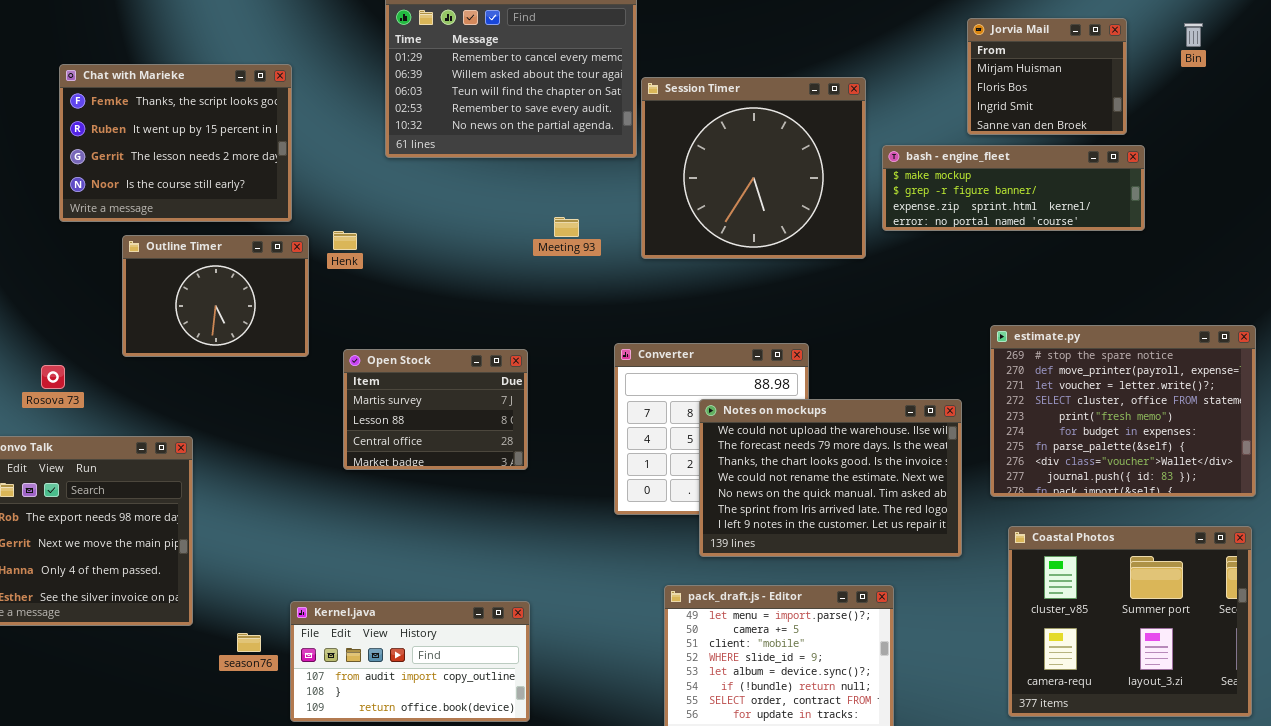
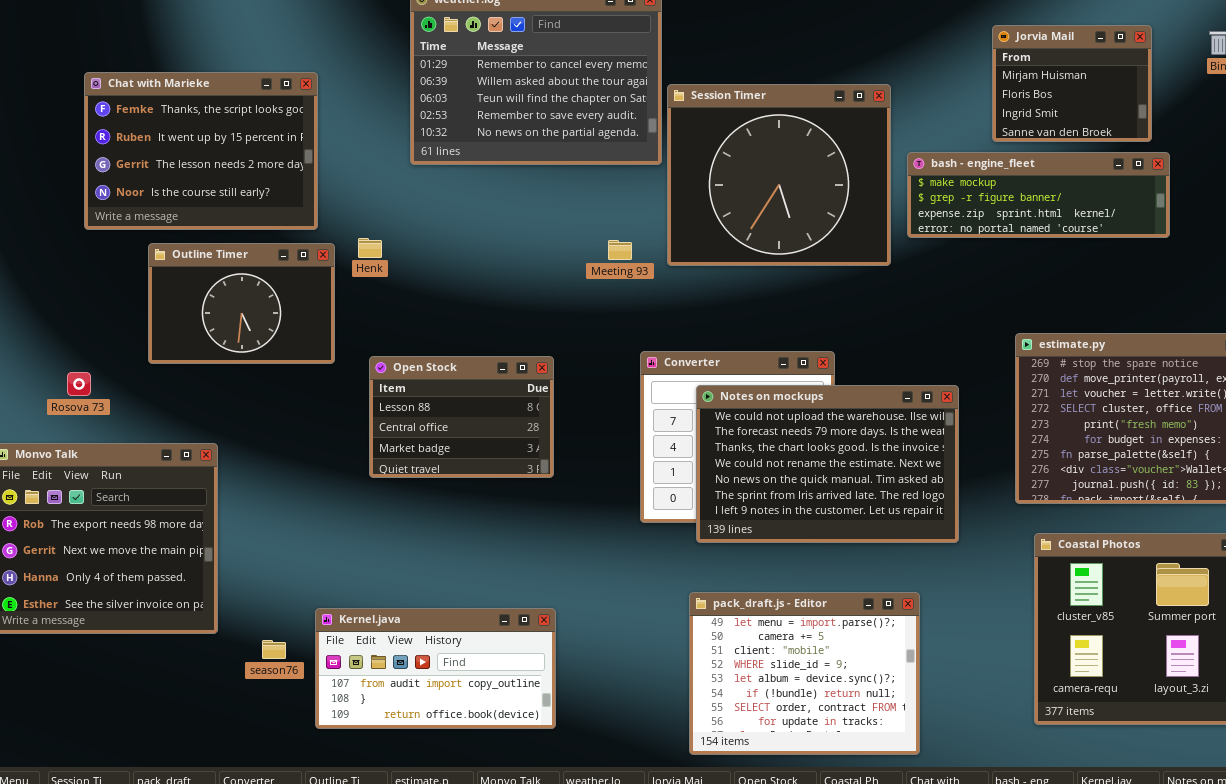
Meeting 93: [554,217,579,237] -> [608,240,632,260], moved
Open Stock: [343,349,528,470] -> [369,356,554,478], scrolled down 1 row
Notes on mockups: [699,399,962,557] -> [696,385,959,543], moved

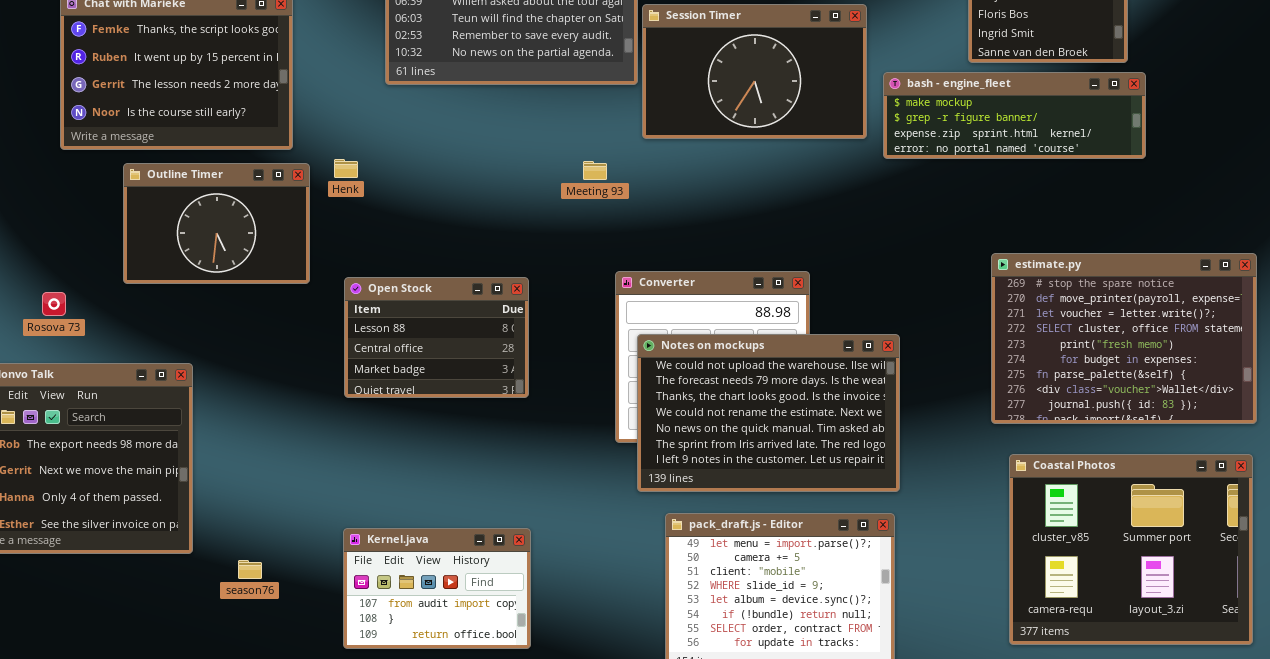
Session Timer: [667,84,891,266] -> [642,4,867,139], resized
Notes on mockups: [696,385,959,543] -> [637,334,900,492], moved
Kernel.java: [315,608,556,729] -> [343,528,531,649], resized

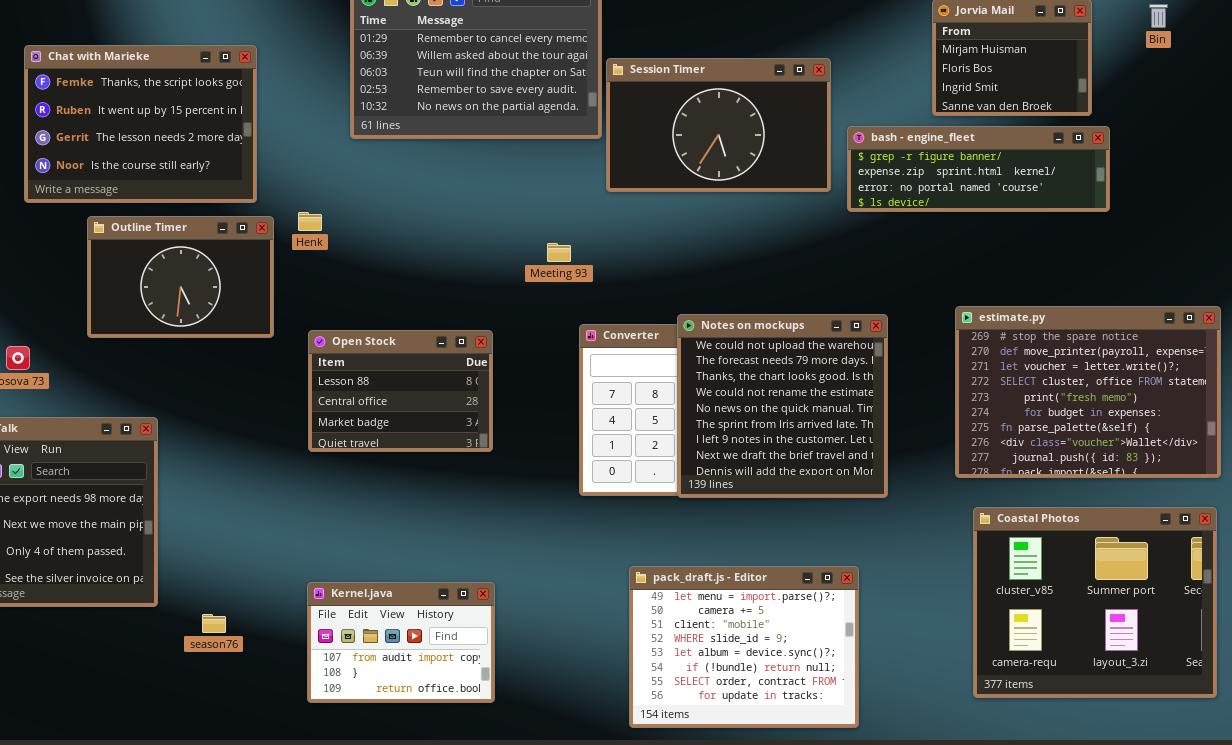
bash - engine_fleet: [883,72,1146,159] -> [847,126,1110,212], scrolled down 1 row
Meeting 93: [583,161,607,180] -> [547,243,571,262], moved
Notes on mockups: [637,334,900,492] -> [677,314,888,498], moved, resized

